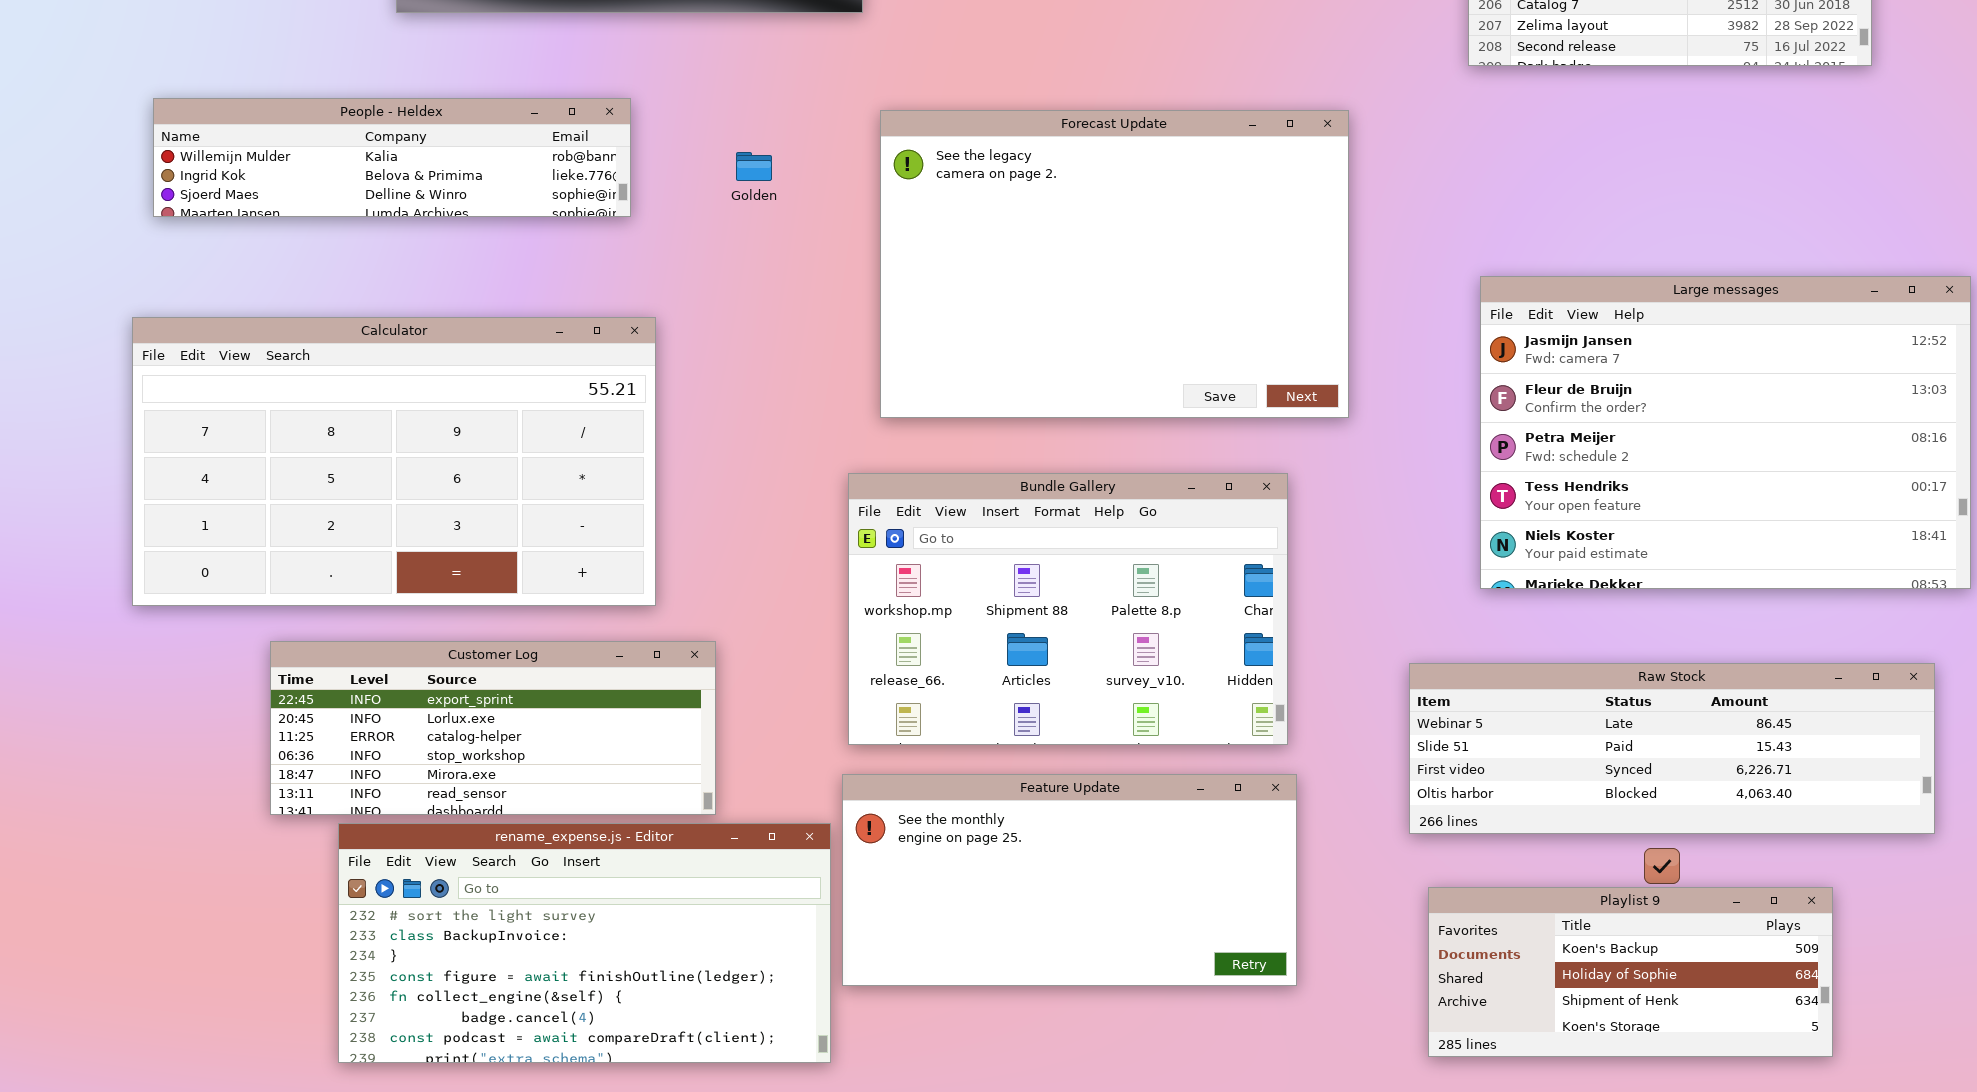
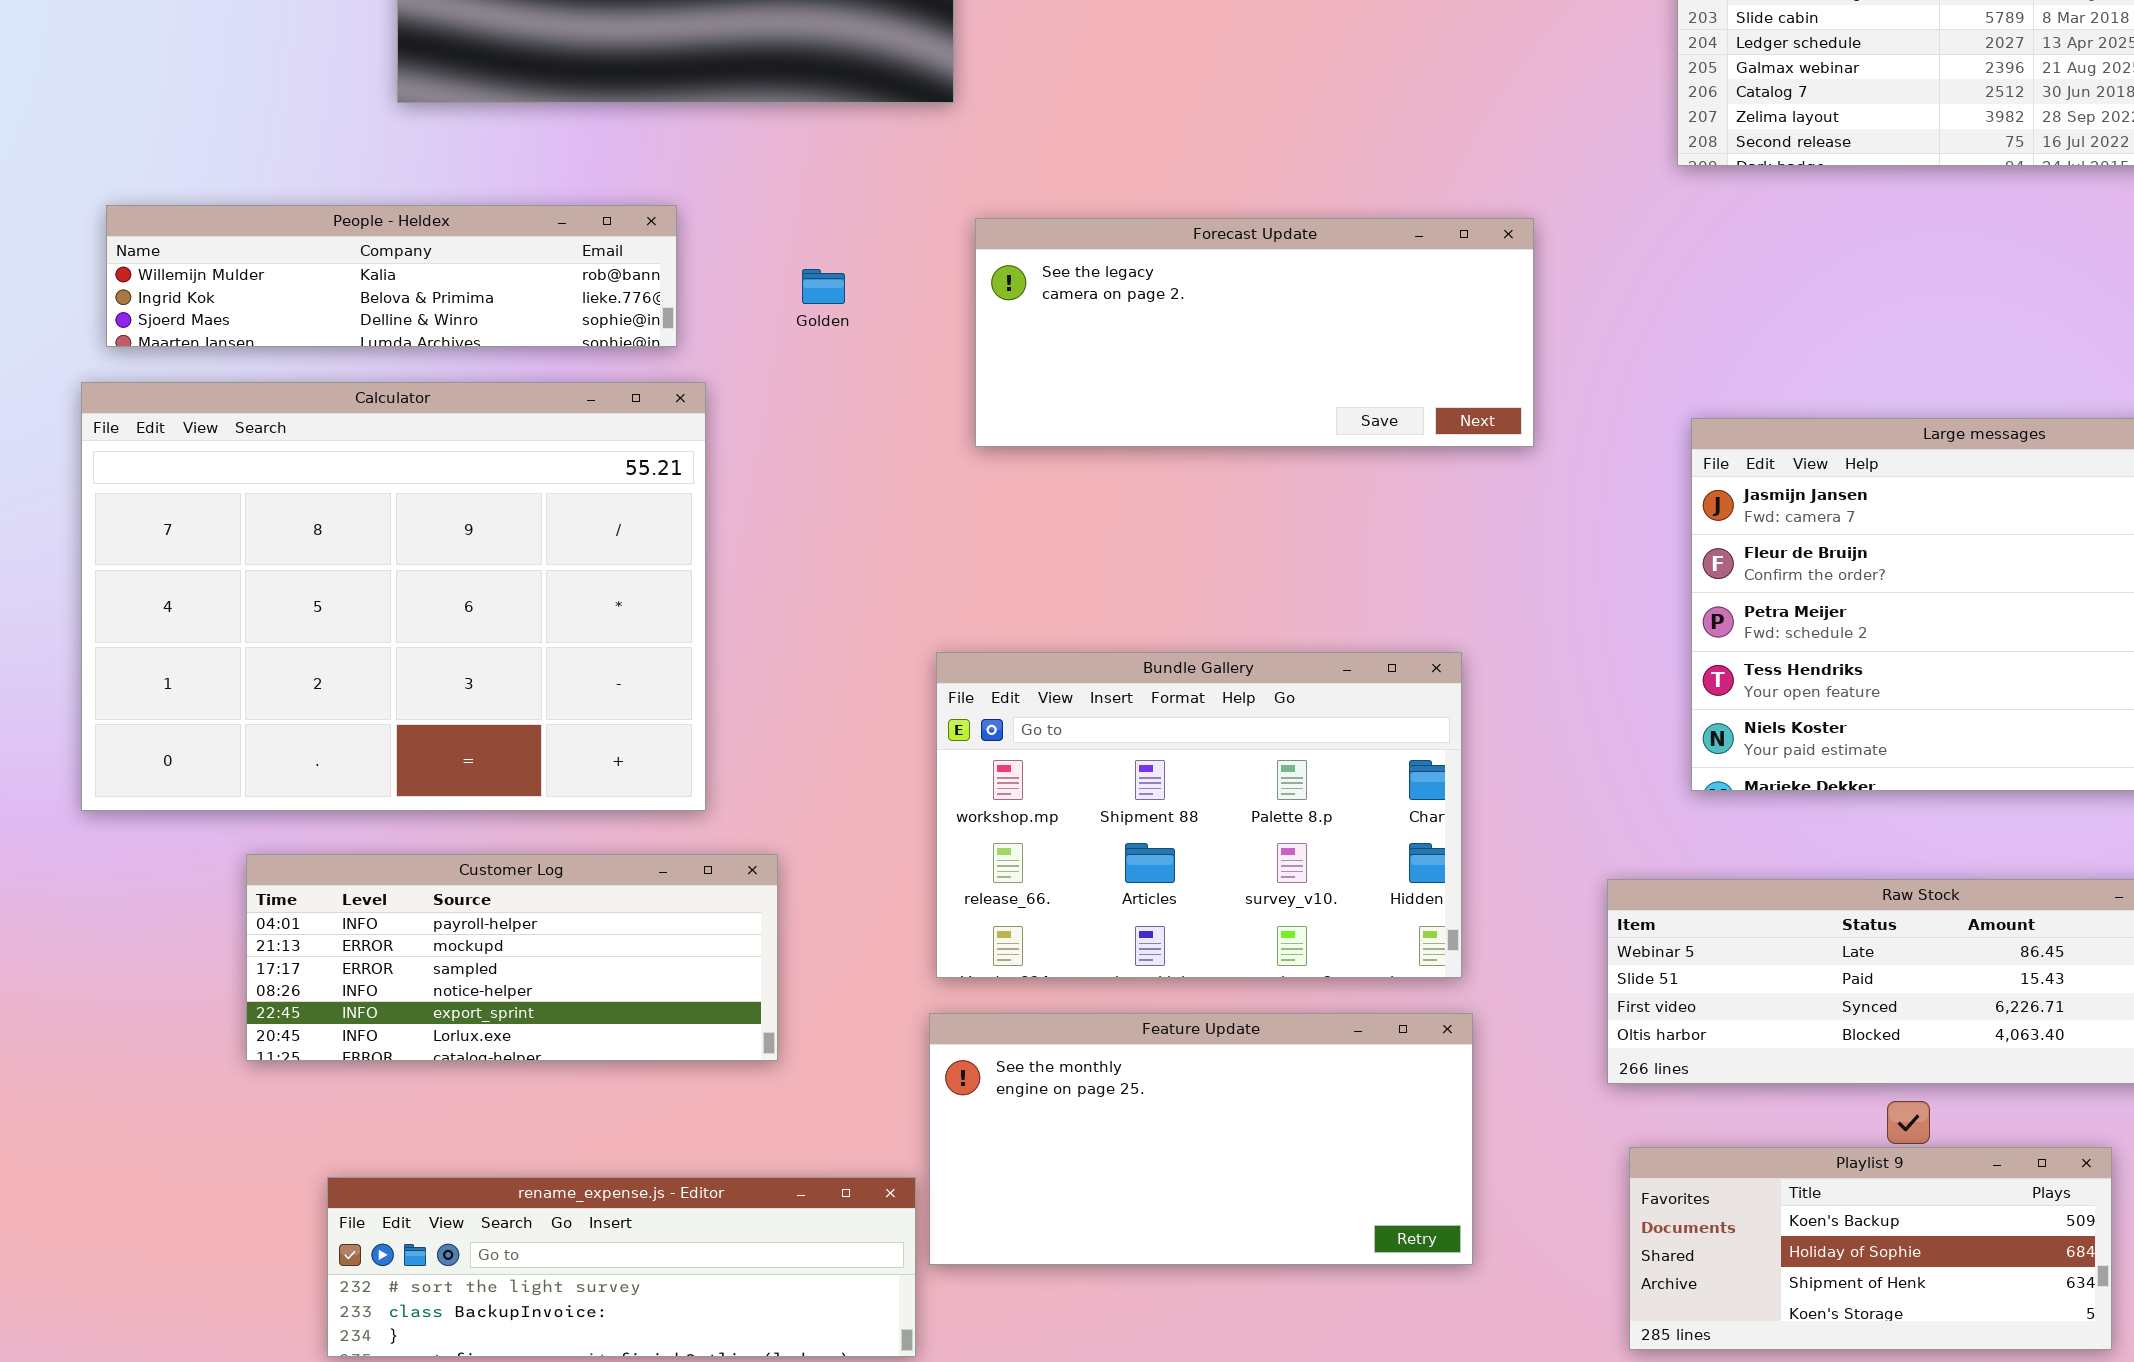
Forecast Update: [880,110,1349,418] -> [975,218,1534,447], resized
Calculator: [132,317,656,606] -> [81,382,706,811], resized
Customer Log: [270,641,716,815] -> [246,854,778,1061], scrolled up 4 rows
rename_expense.js - Editor: [338,823,831,1063] -> [327,1177,916,1357], resized

